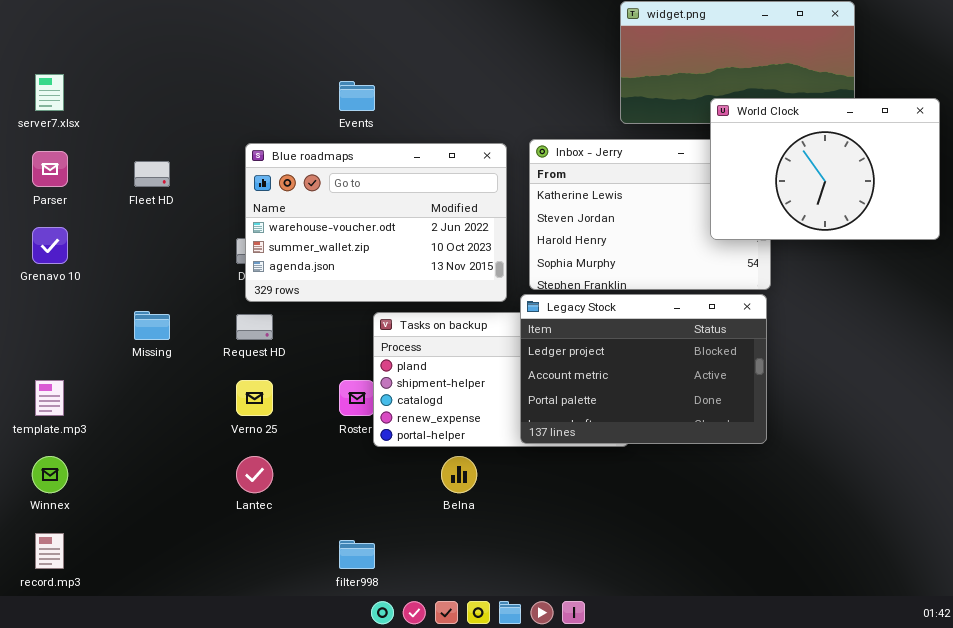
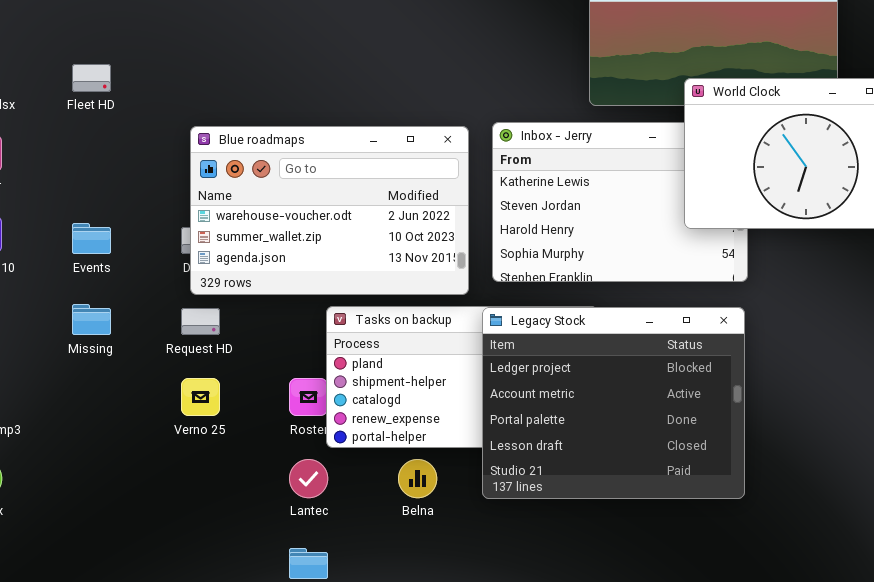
Events: [339,81,375,111] -> [72,223,111,254], moved
Fleet HD: [134,161,170,187] -> [72,64,111,92], moved
Legacy Stock: [520,294,767,444] -> [482,307,745,499], moved, resized
Lantec: [236,456,273,493] -> [289,459,328,498], moved

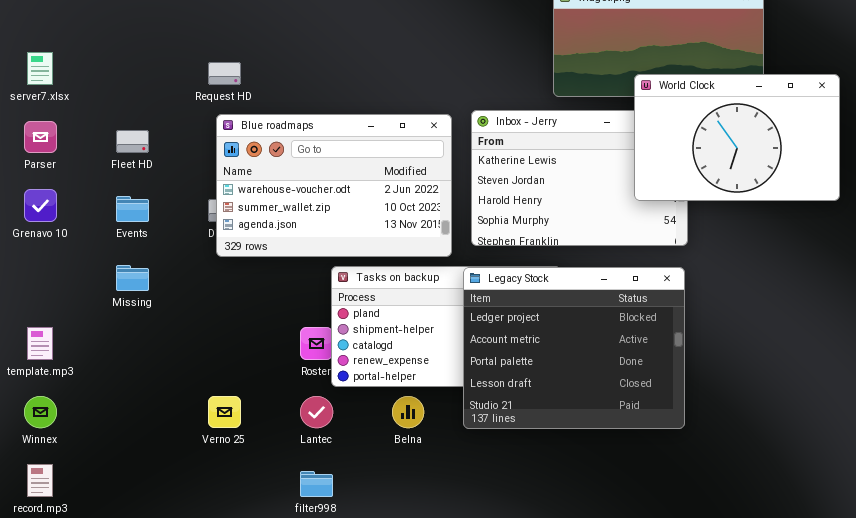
Fleet HD: [72,64,111,92] -> [116,130,149,153], moved
Request HD: [181,308,220,335] -> [208,62,241,85], moved
Verno 25: [181,378,220,416] -> [208,396,241,428], moved

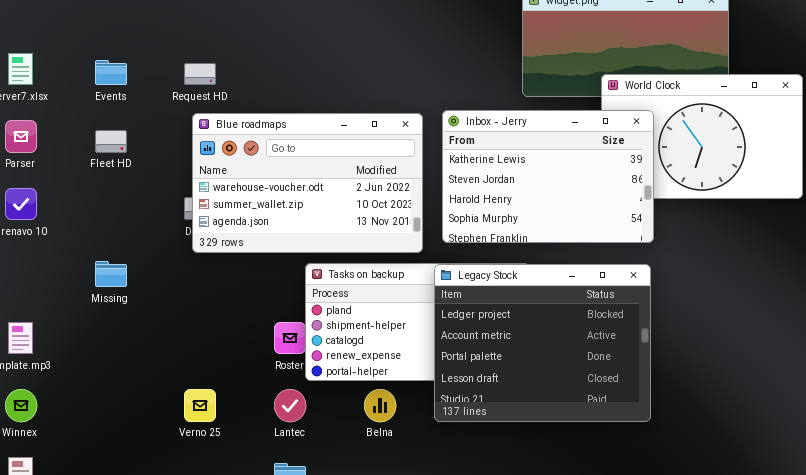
Inbox - Jerry: [471,110,688,246] -> [442,110,654,243], raised
Events: [116,196,149,222] -> [95,60,127,85], moved

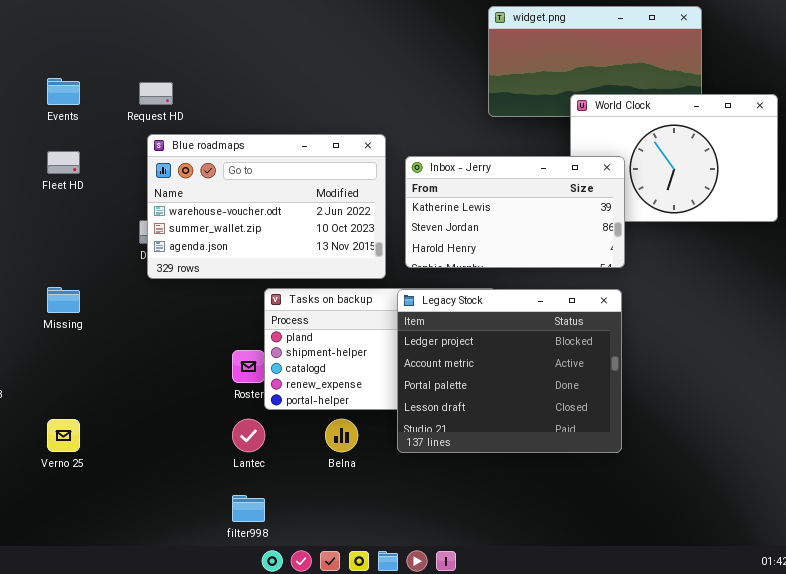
Inbox - Jerry: [442,110,654,243] -> [405,156,625,268], resized
Verno 25: [184,389,216,422] -> [47,419,80,452], moved

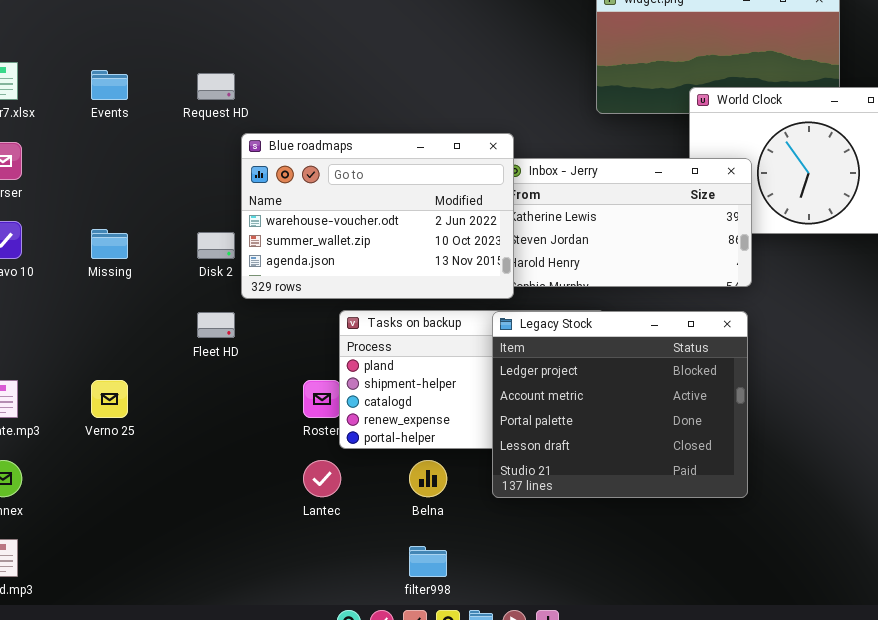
Blue roadmaps: [147,134,386,279] -> [241,133,514,299], moved
Fleet HD: [47,151,80,174] -> [197,312,235,338], moved
Missing: [47,287,80,313] -> [91,229,128,259], moved
Verno 25: [47,419,80,452] -> [91,380,128,418], moved
filter998: [232,495,265,522] -> [409,546,447,577], moved

